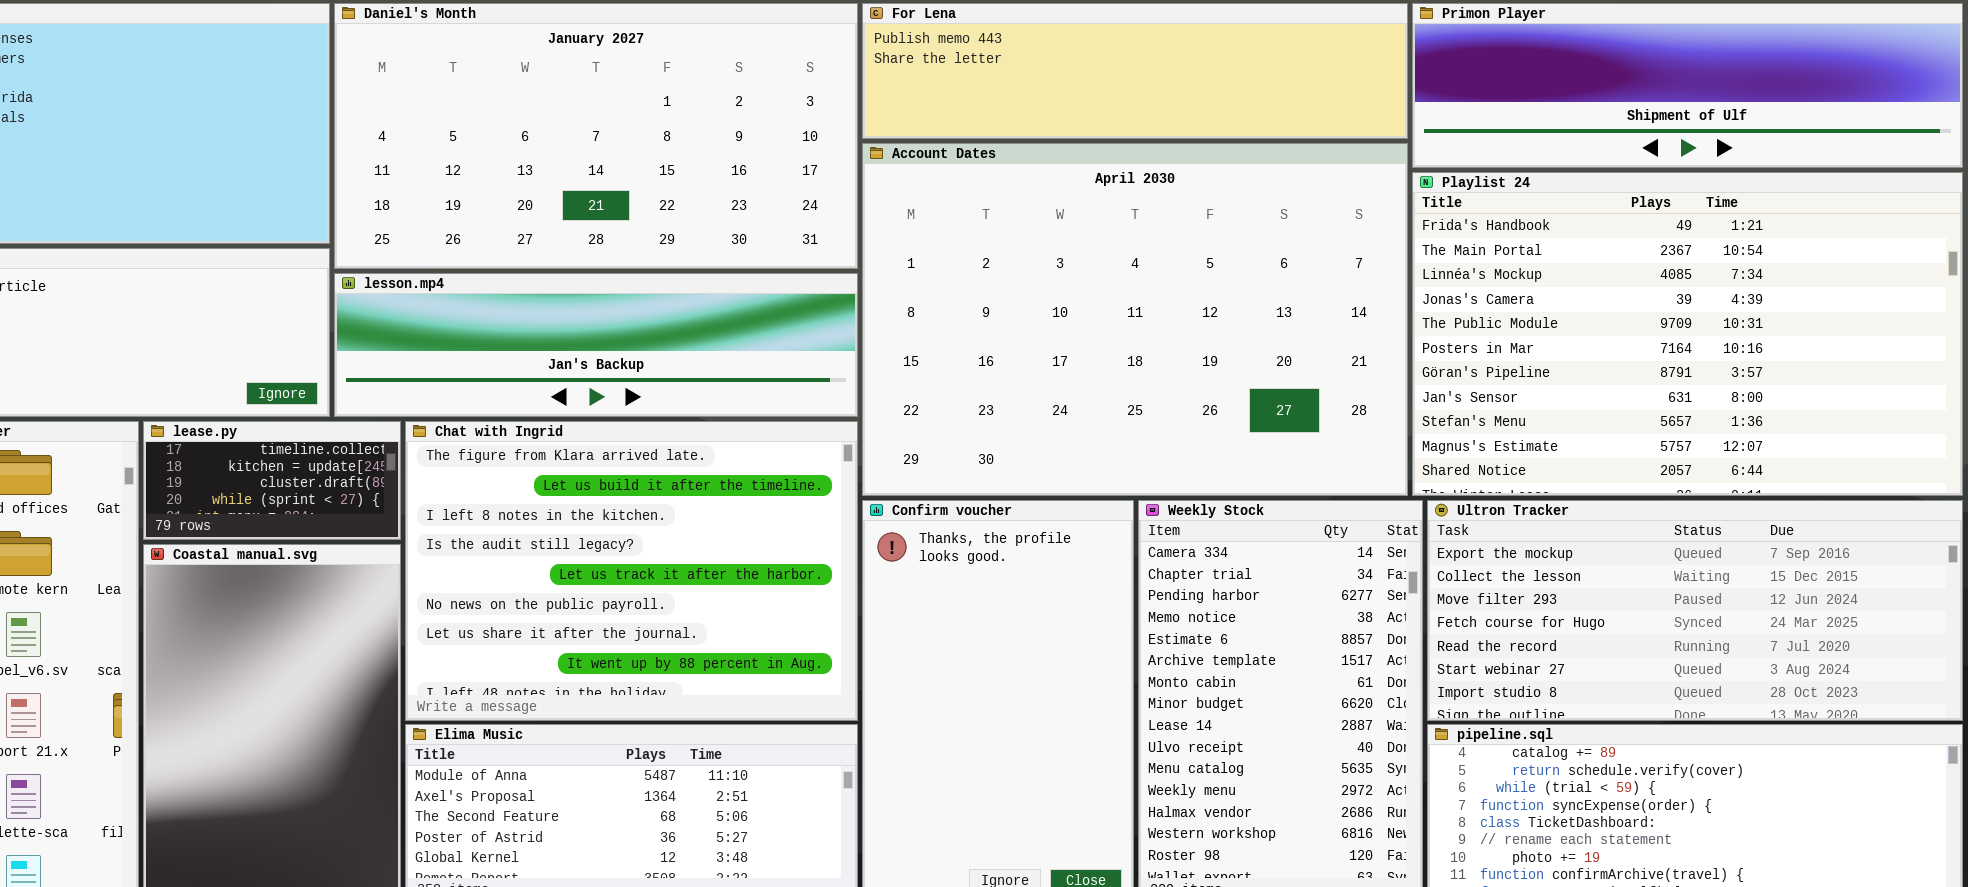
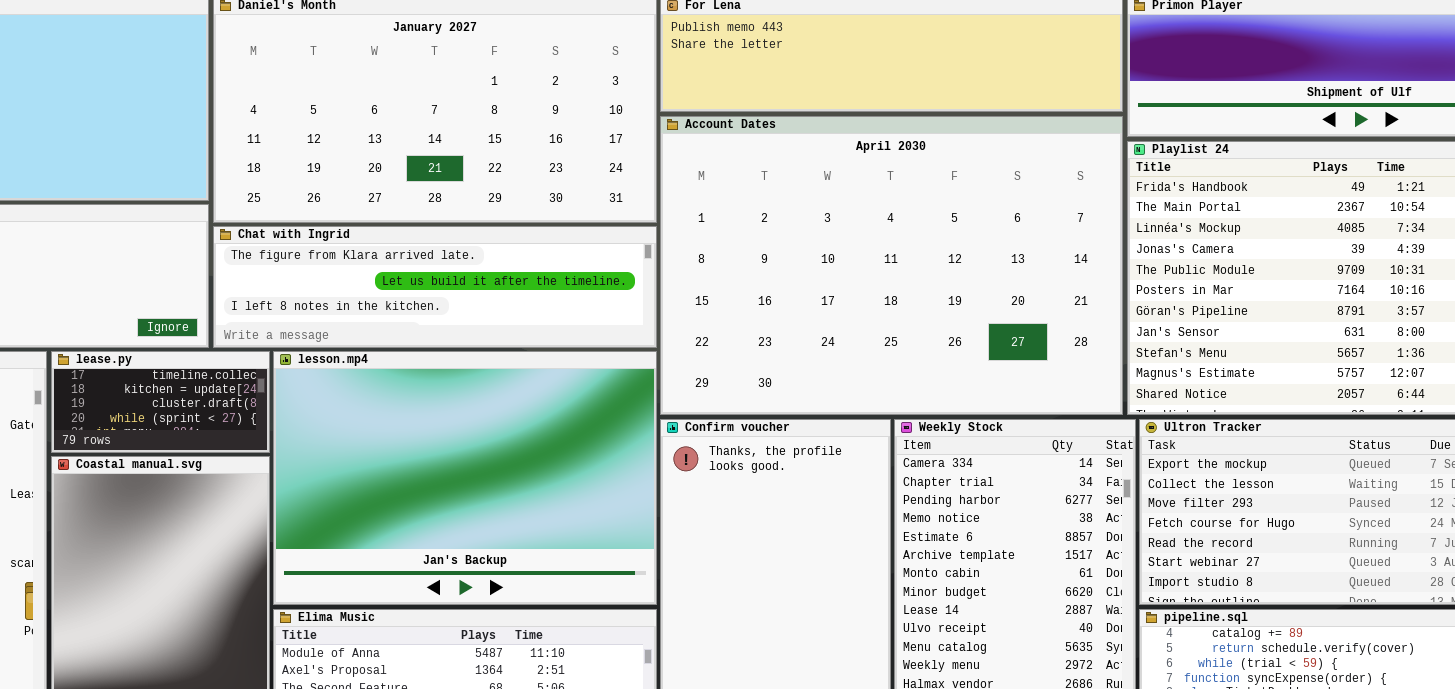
lesson.mp4: [334,273,858,417] -> [273,351,657,605], moved, resized
Chat with Ingrid: [405,421,858,721] -> [213,226,657,348], moved, resized

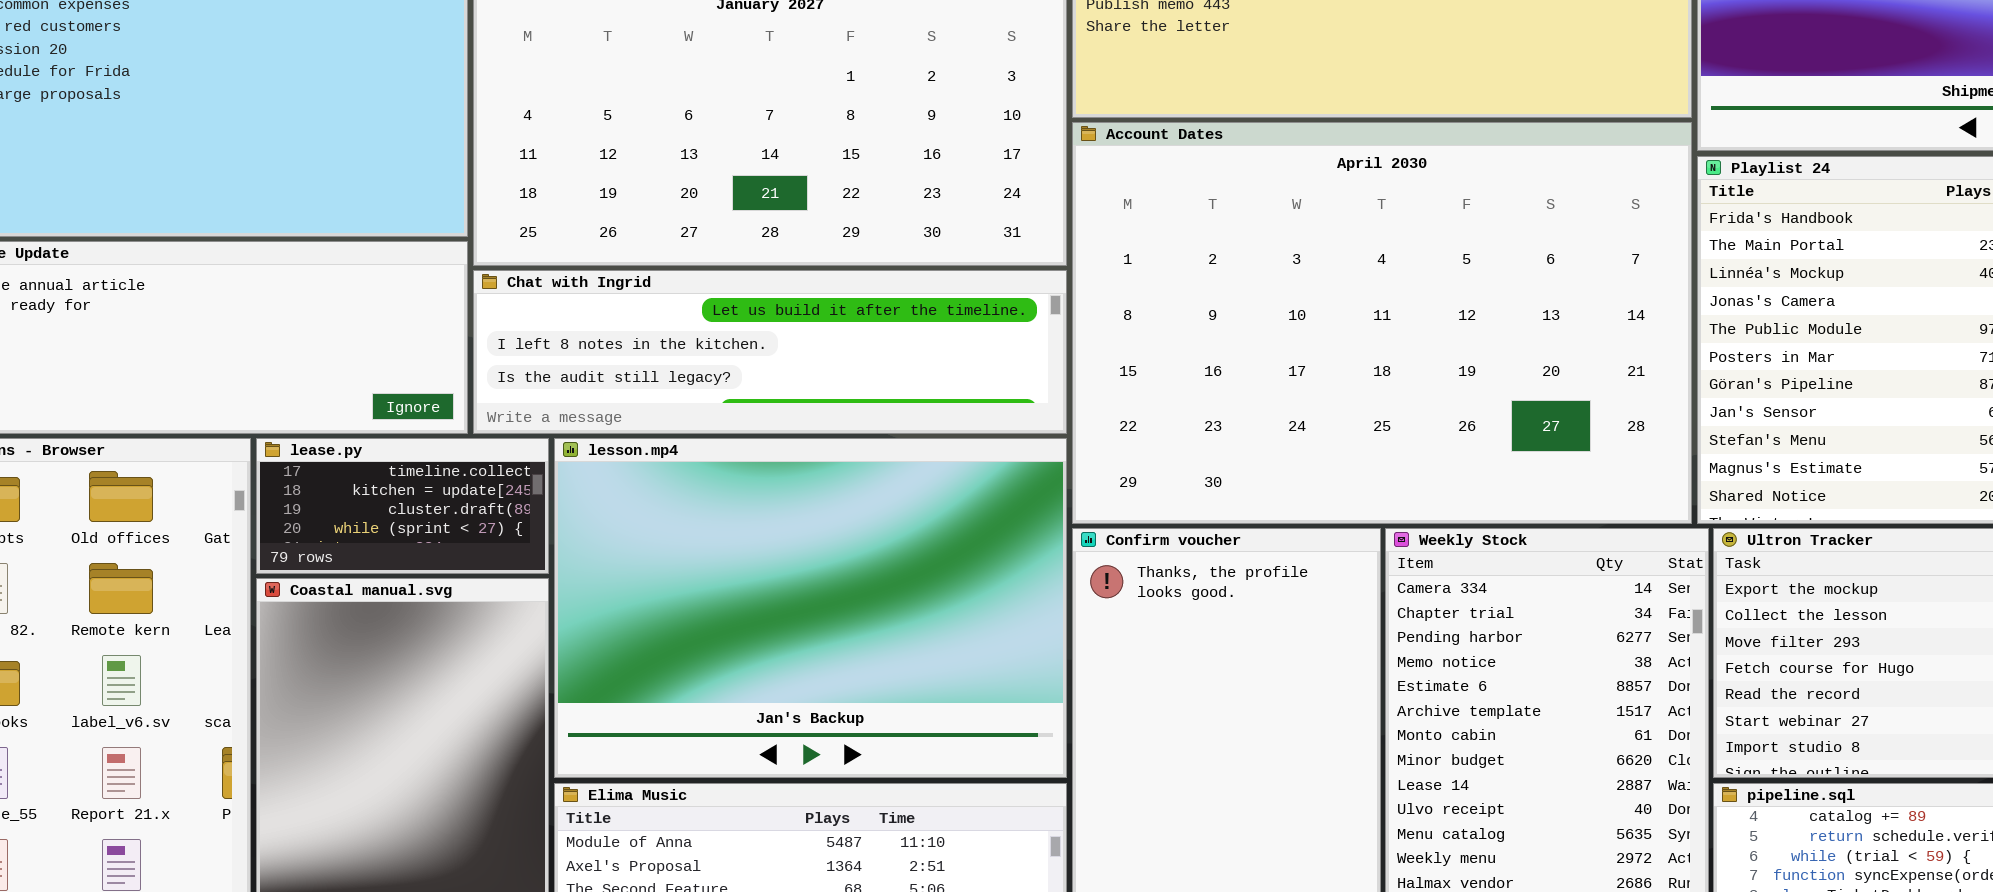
Chat with Ingrid: [213,226,657,348] -> [473,270,1067,434], scrolled down 1 row

